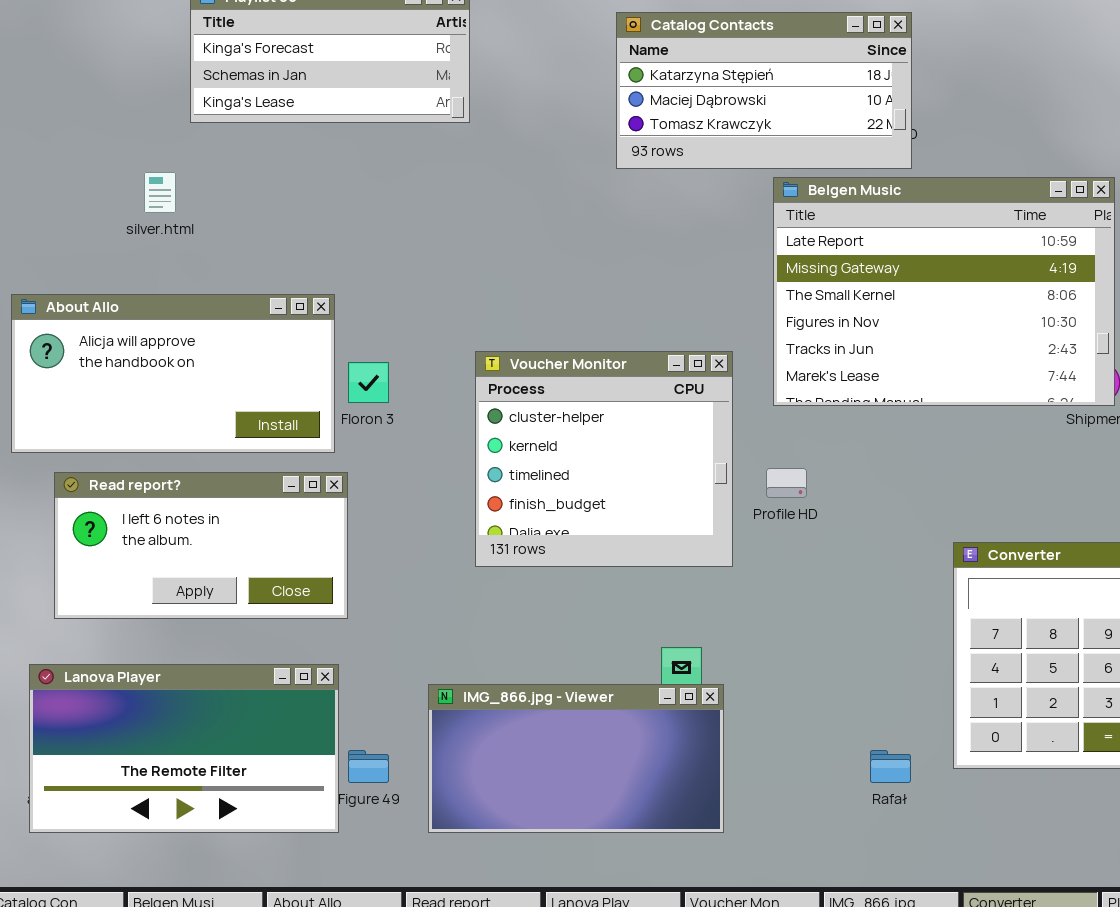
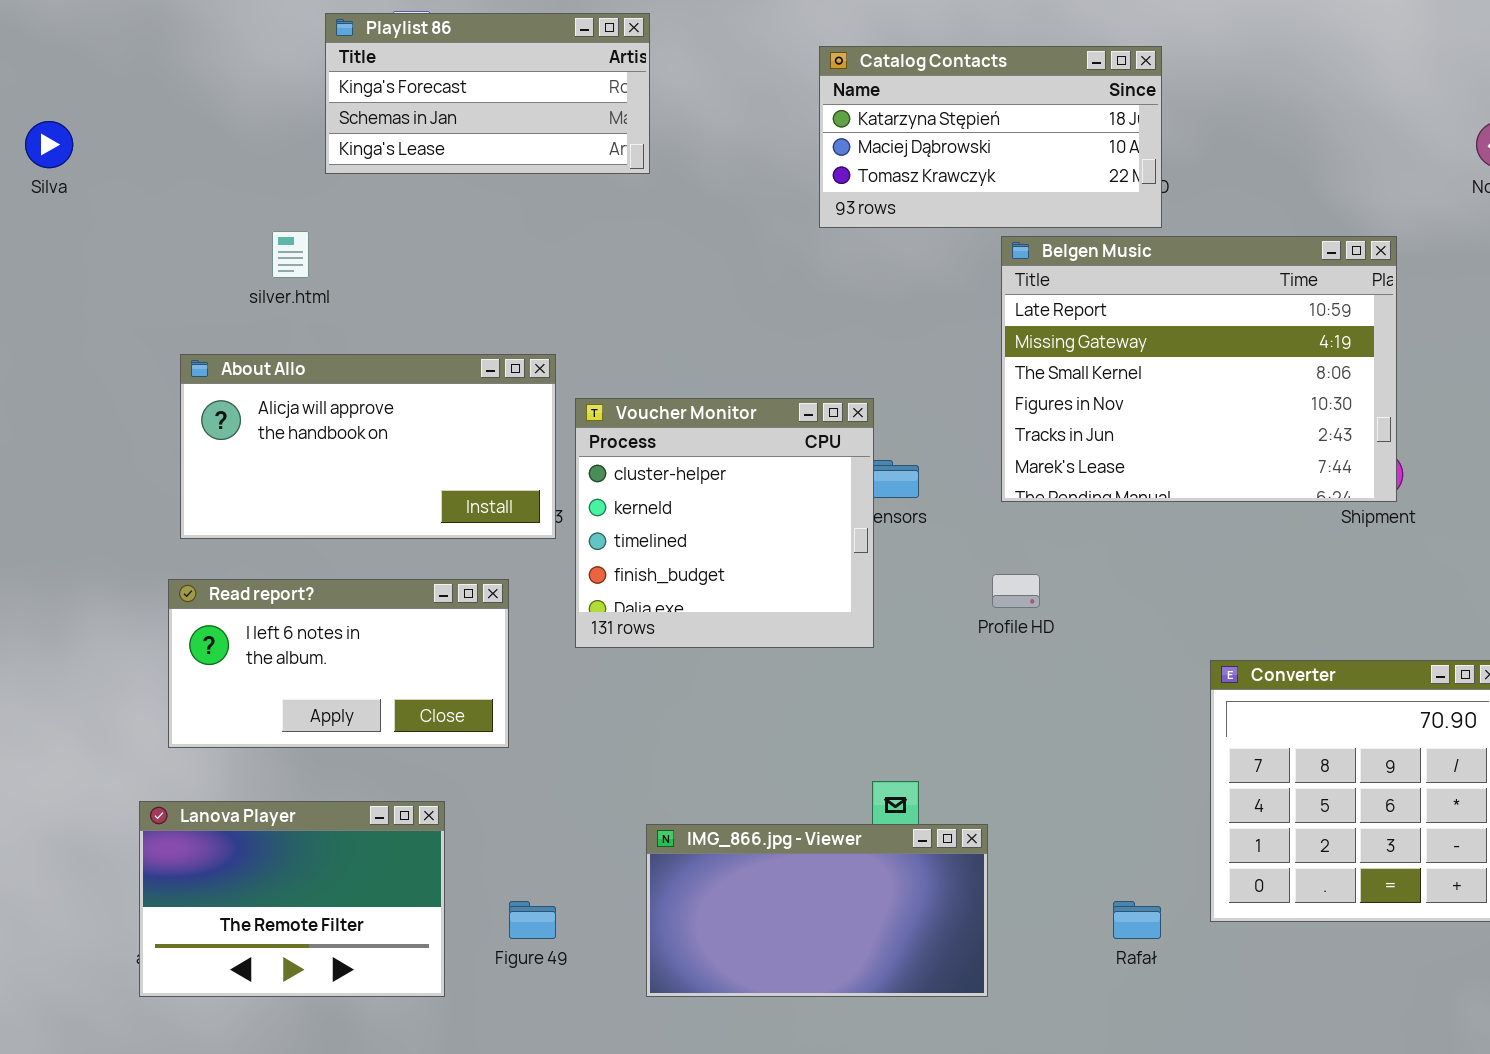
About Allo: [11,294,335,453] -> [180,354,556,539], moved
Voucher Monitor: [475,351,733,567] -> [575,398,874,648], moved
Lanova Player: [29,664,339,833] -> [139,801,445,997], resized
IMG_866.jpg - Viewer: [428,684,724,833] -> [646,824,988,997], moved

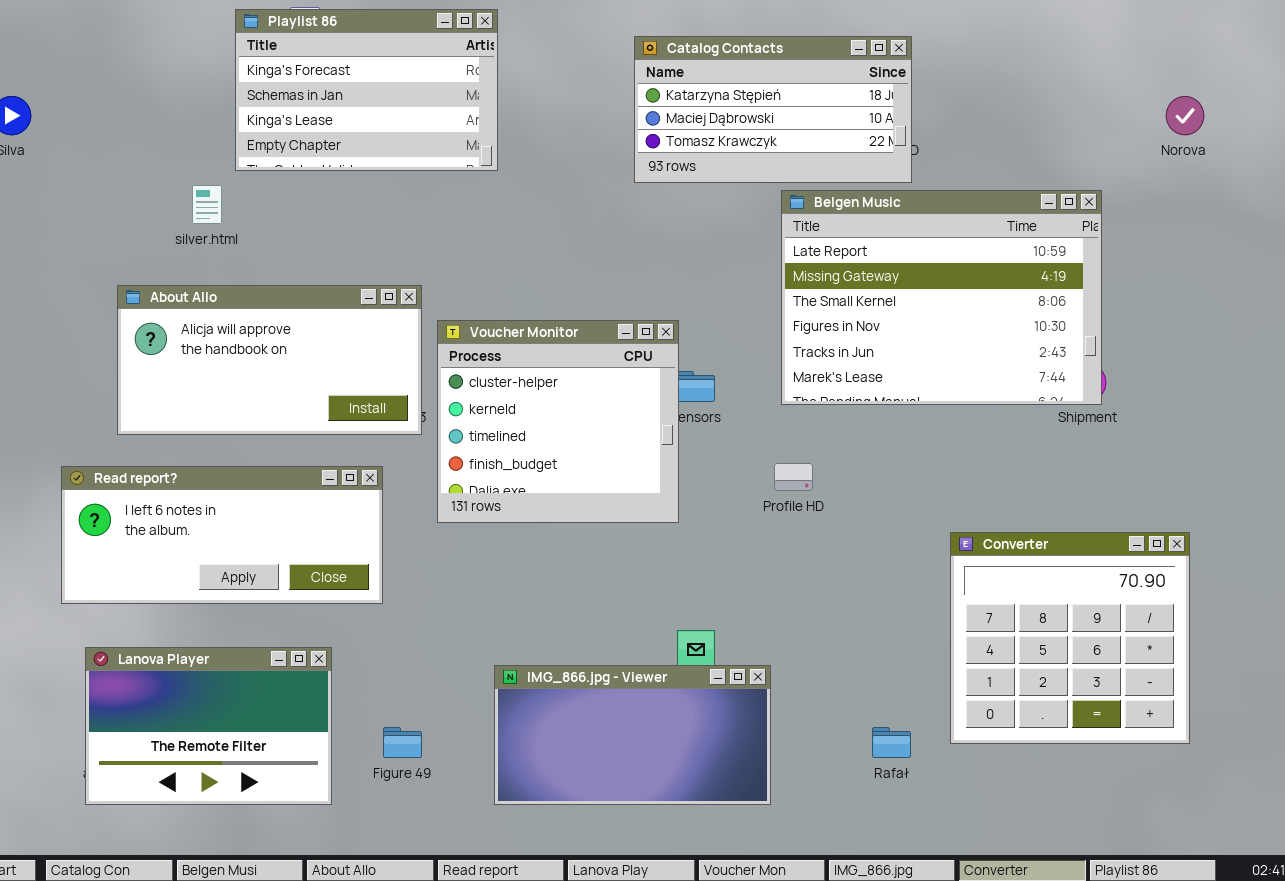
Playlist 86: [325,13,650,174] -> [235,9,498,171], resized
Read report?: [168,579,509,748] -> [61,466,383,604], resized

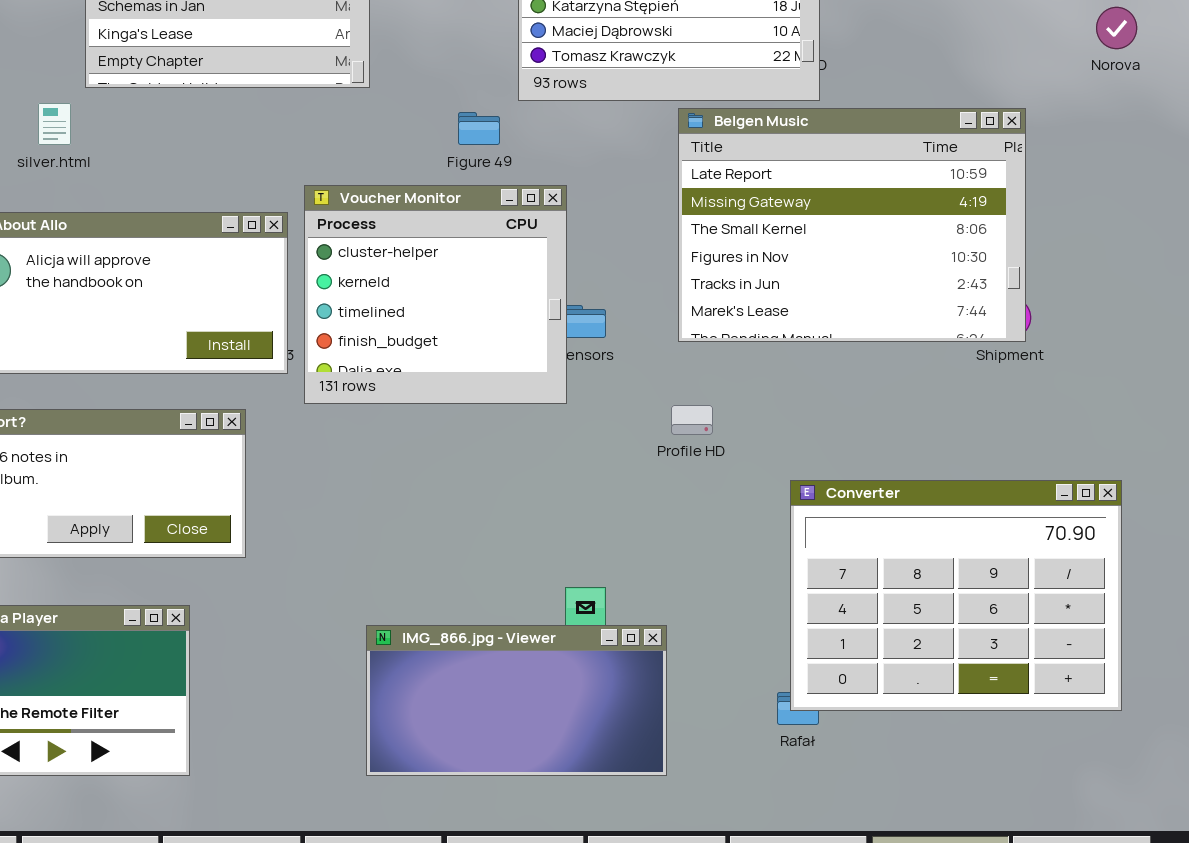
Voucher Monitor: [437,320,679,523] -> [304,185,567,404], moved
Converter: [950,532,1190,744] -> [790,480,1122,711], resized
Figure 49: [383,727,422,758] -> [458,112,500,145], moved

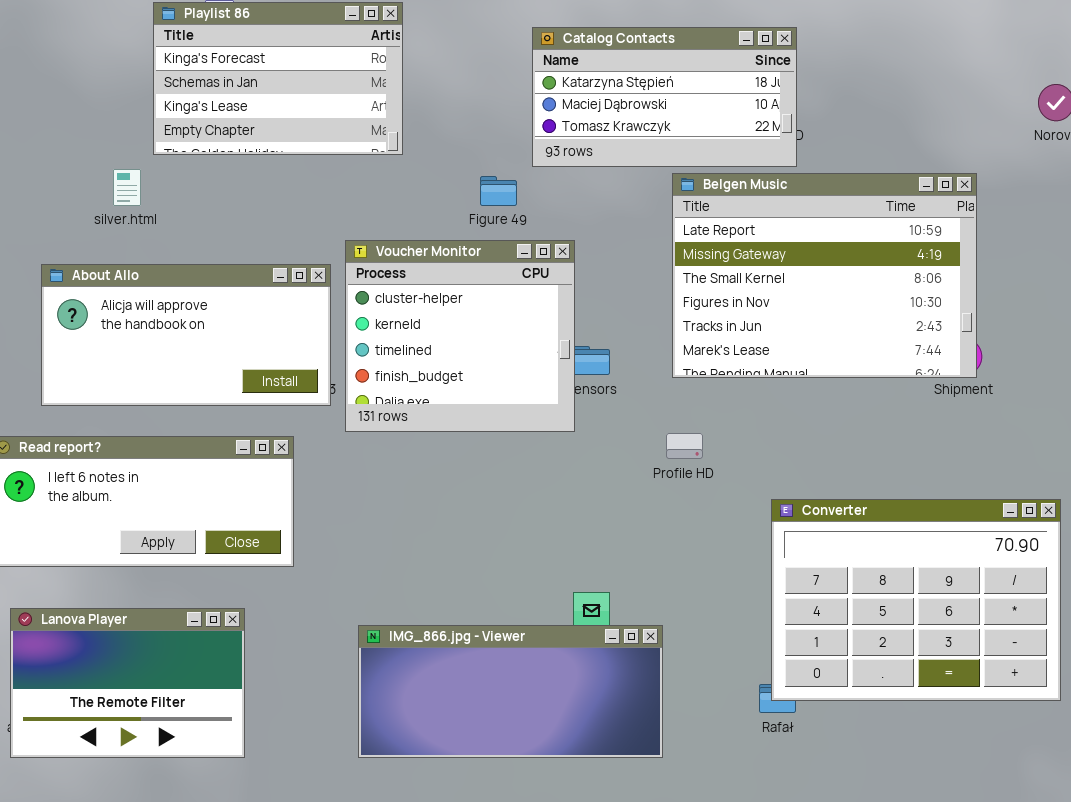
IMG_866.jpg - Viewer: [366,625,667,776] -> [358,625,663,758], resized

